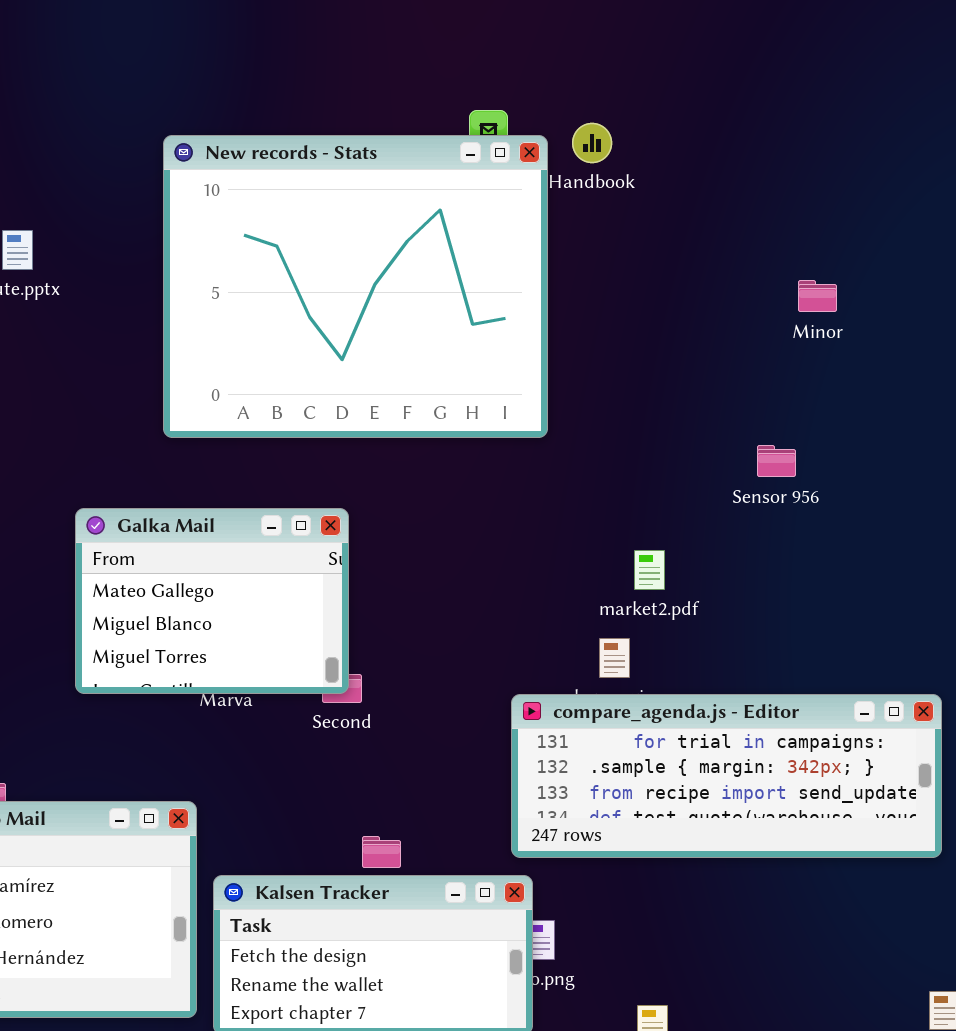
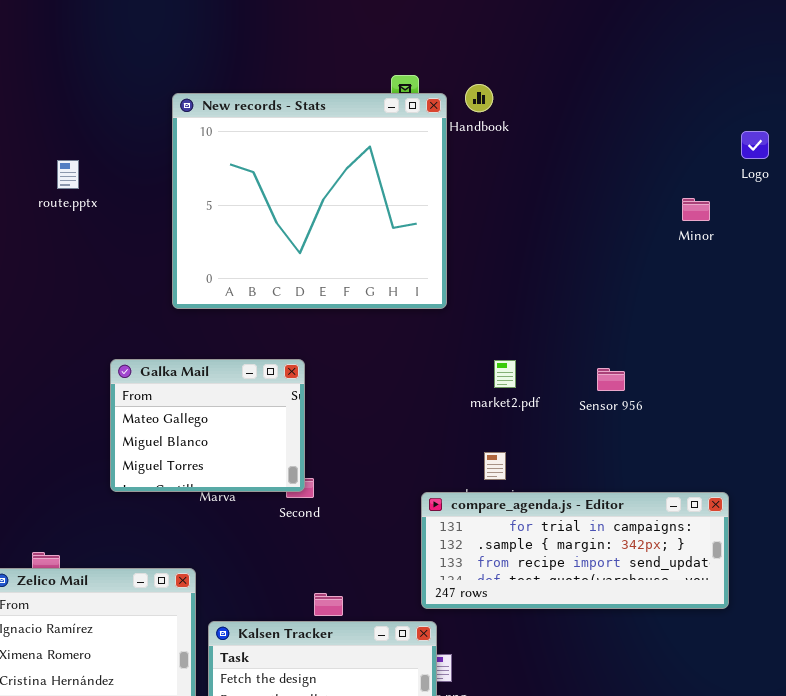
Minor: [798,280,837,312] -> [682,198,710,221], moved
Sensor 956: [757,445,796,477] -> [597,368,625,391], moved
market2.pdf: [634,550,665,590] -> [494,360,516,388], moved

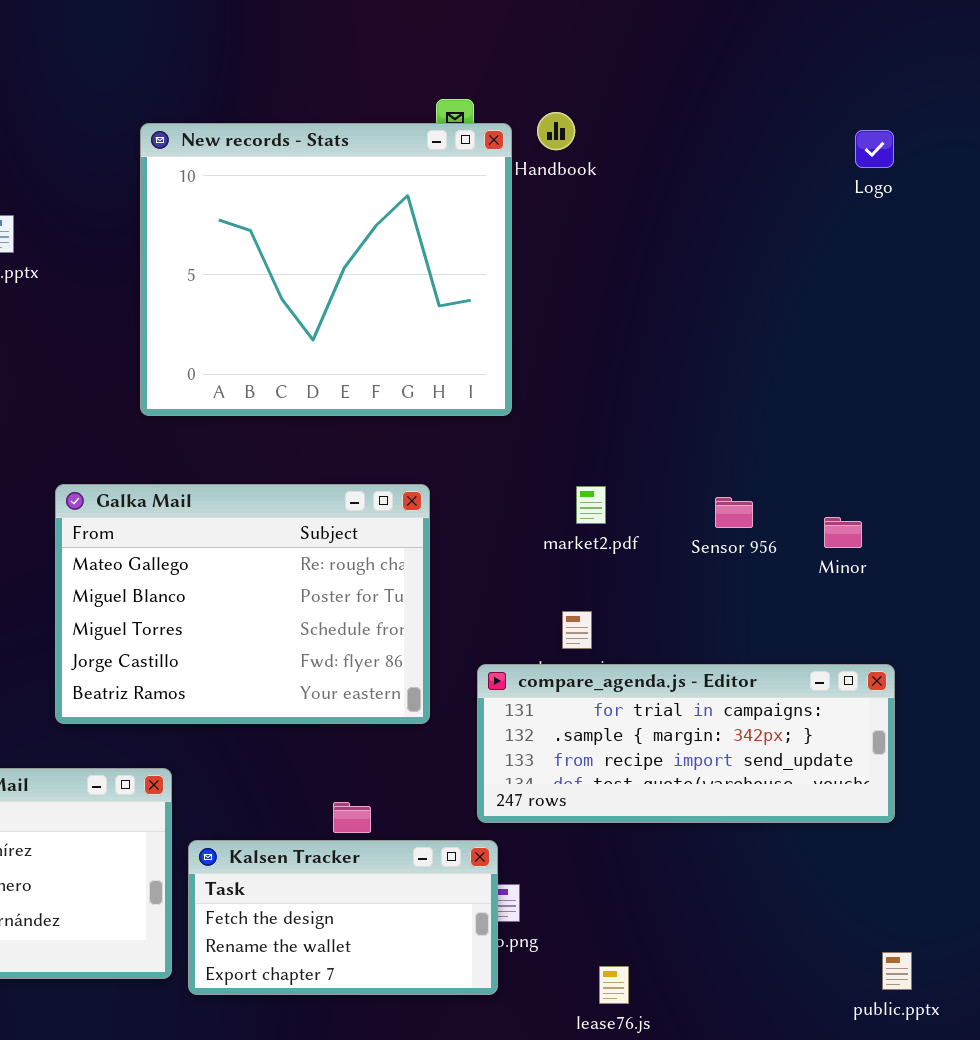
Logo: [741,131,769,159] -> [855,130,894,168], moved
Minor: [682,198,710,221] -> [824,517,862,548], moved
Galka Mail: [110,359,305,492] -> [55,484,430,724], resized

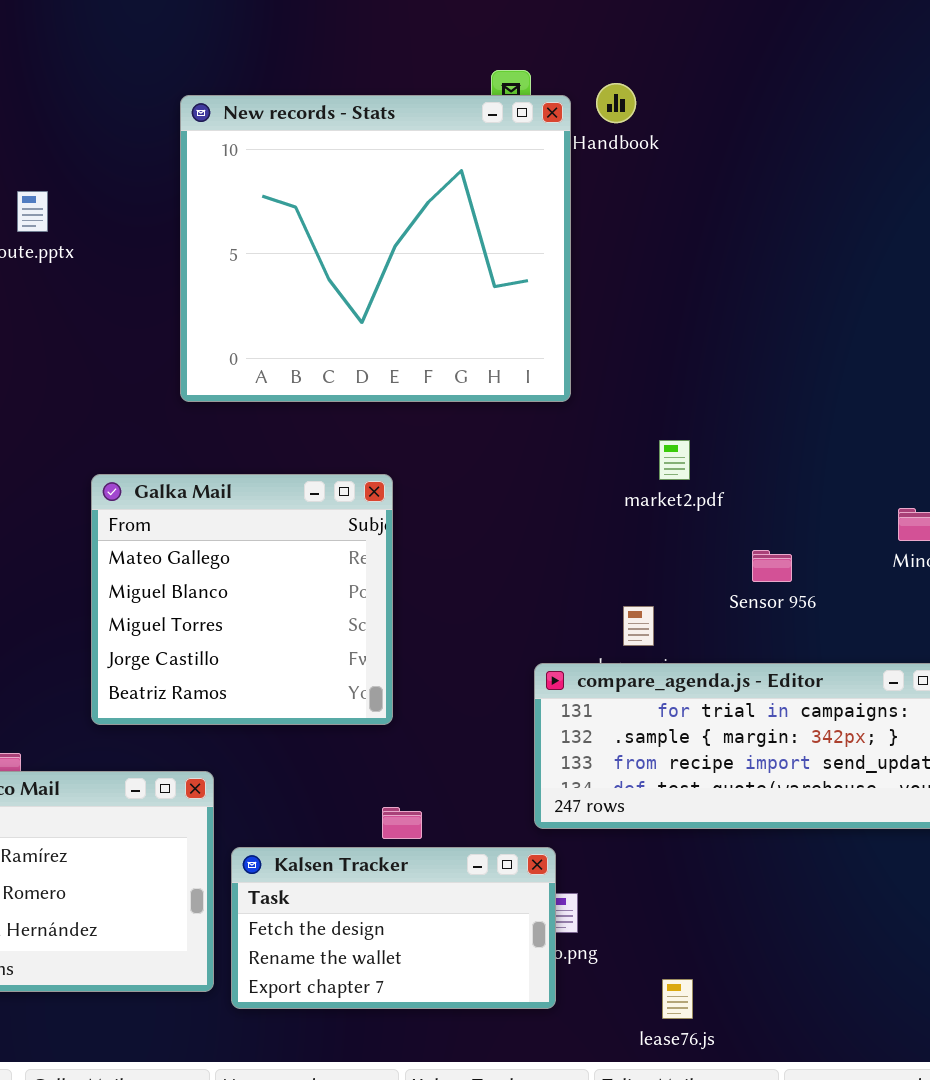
Galka Mail: [55,484,430,724] -> [91,474,393,725], resized
market2.pdf: [576,486,606,524] -> [659,440,690,480], moved
Sensor 956: [715,497,753,528] -> [752,550,792,582], moved

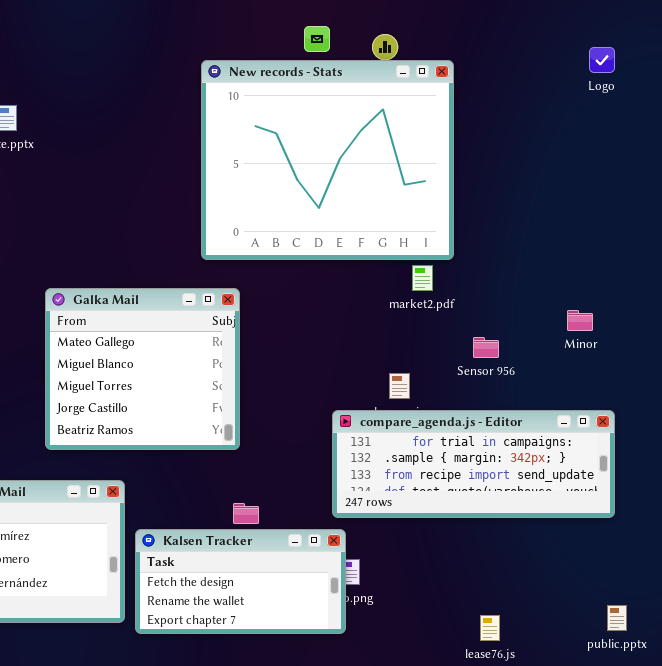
New records - Stats: [180,95,571,402] -> [201,60,454,260], moved
lease76.js: [662,979,693,1019] -> [480,615,500,641], moved

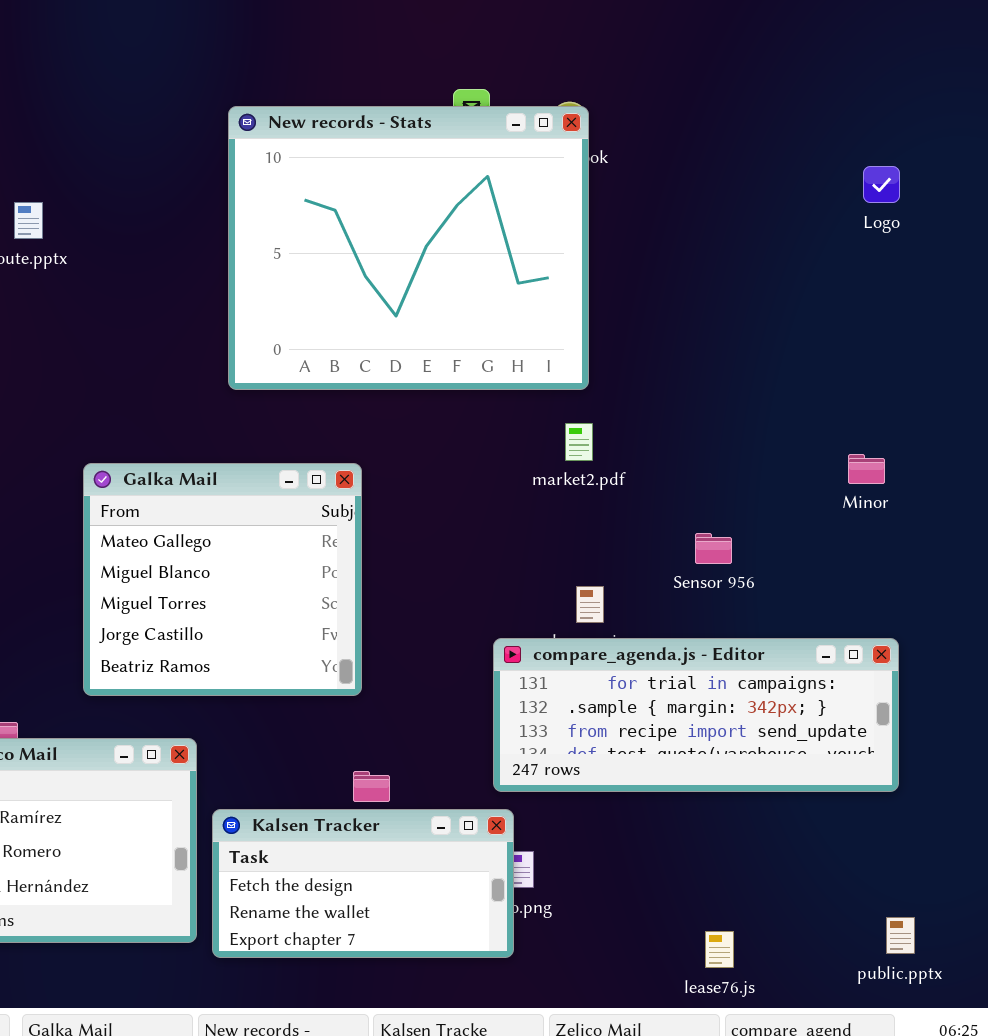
Logo: [589,47,615,73] -> [863,166,900,203], moved
New records - Stats: [201,60,454,260] -> [228,106,589,390], moved
market2.pdf: [412,265,433,291] -> [565,423,593,461], moved
Minor: [567,310,593,331] -> [848,454,885,484], moved

